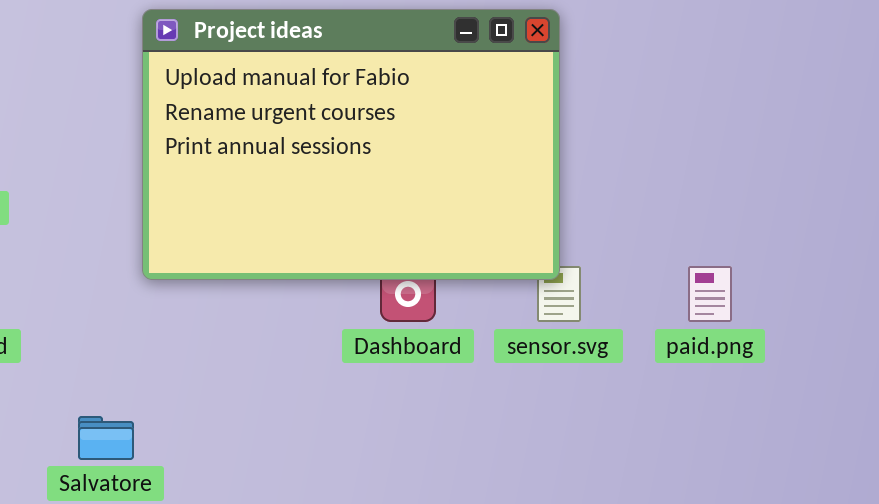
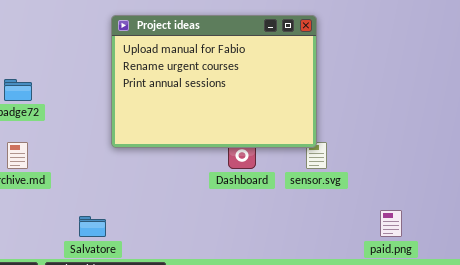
paid.png: [688,266,732,322] -> [380,210,402,237], moved

